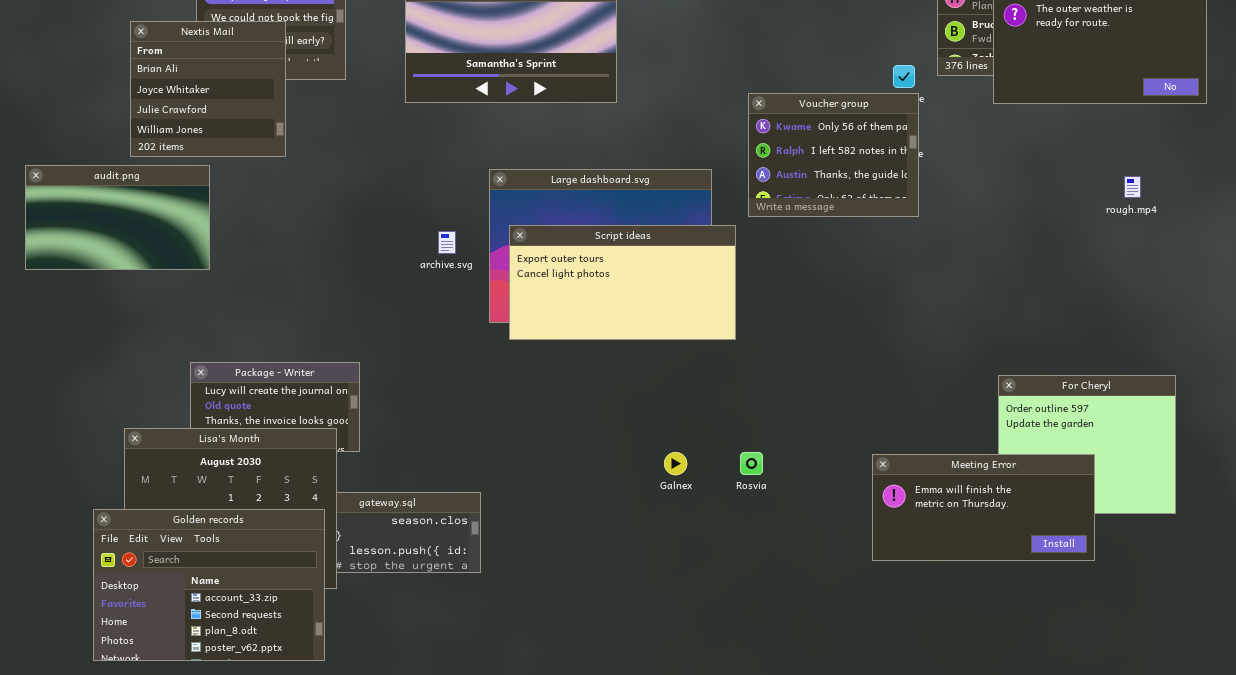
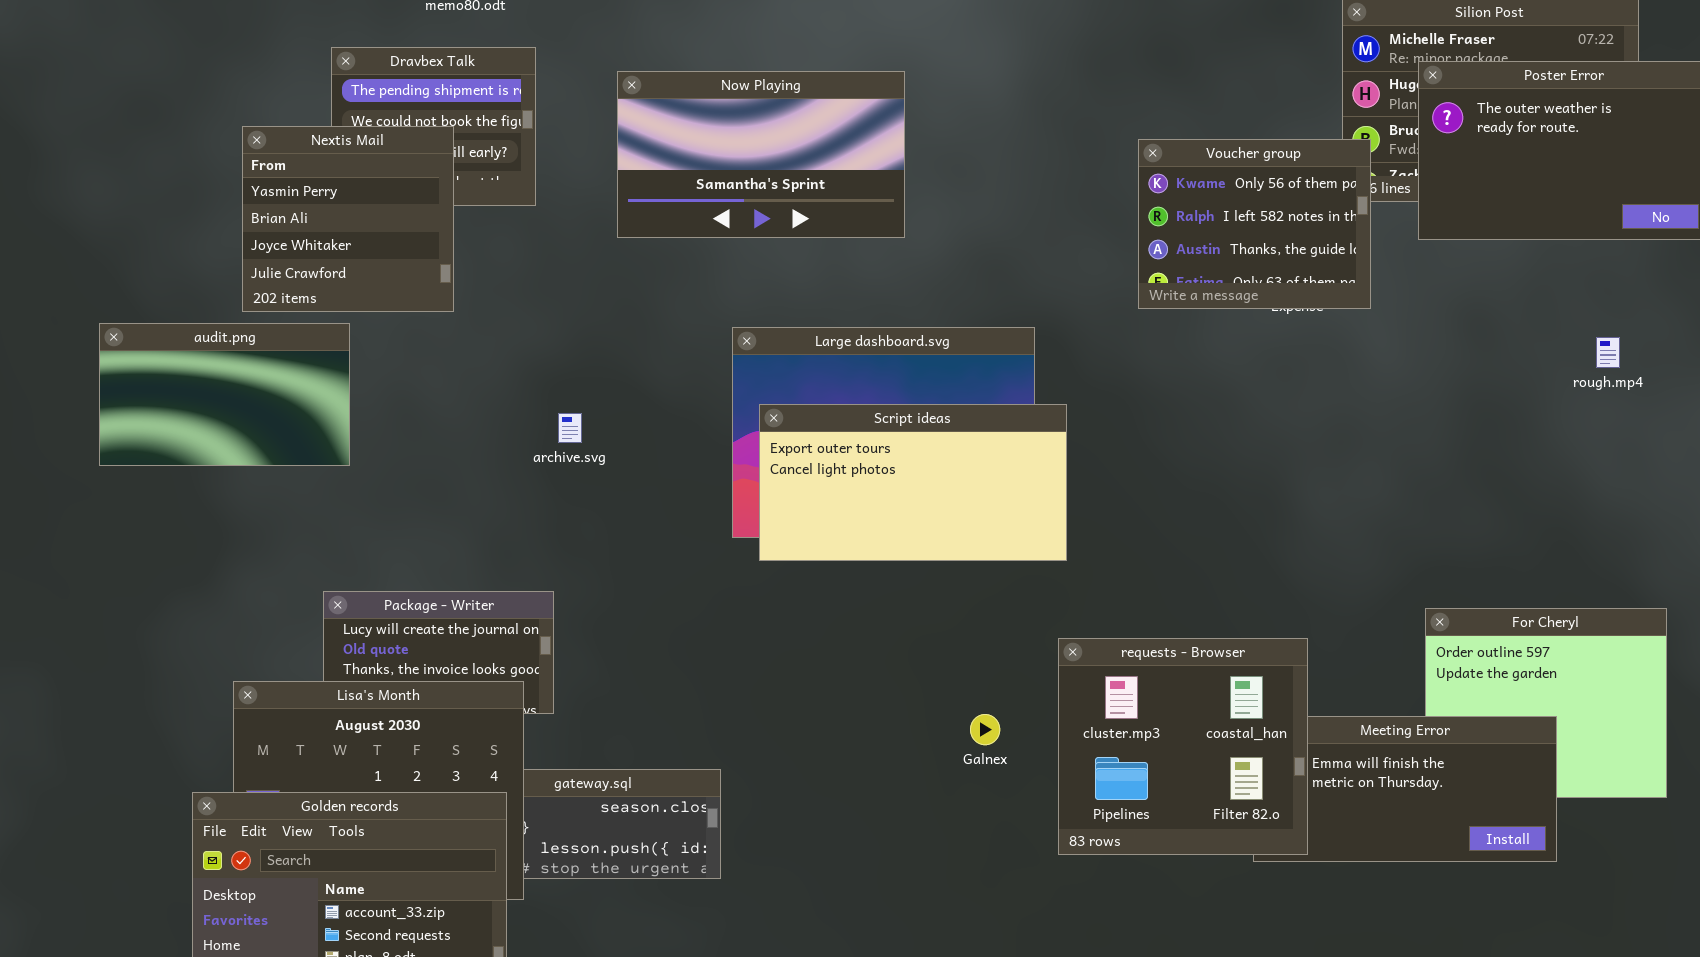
Nextis Mail: [130,21,286,157] -> [242,126,454,312], scrolled up 1 row
Voucher group: [748,93,919,217] -> [1138,139,1371,309], moved
archive.svg: [438,231,456,254] -> [558,413,582,443], moved
requests - Browser: none -> [1058,638,1308,855], opened

